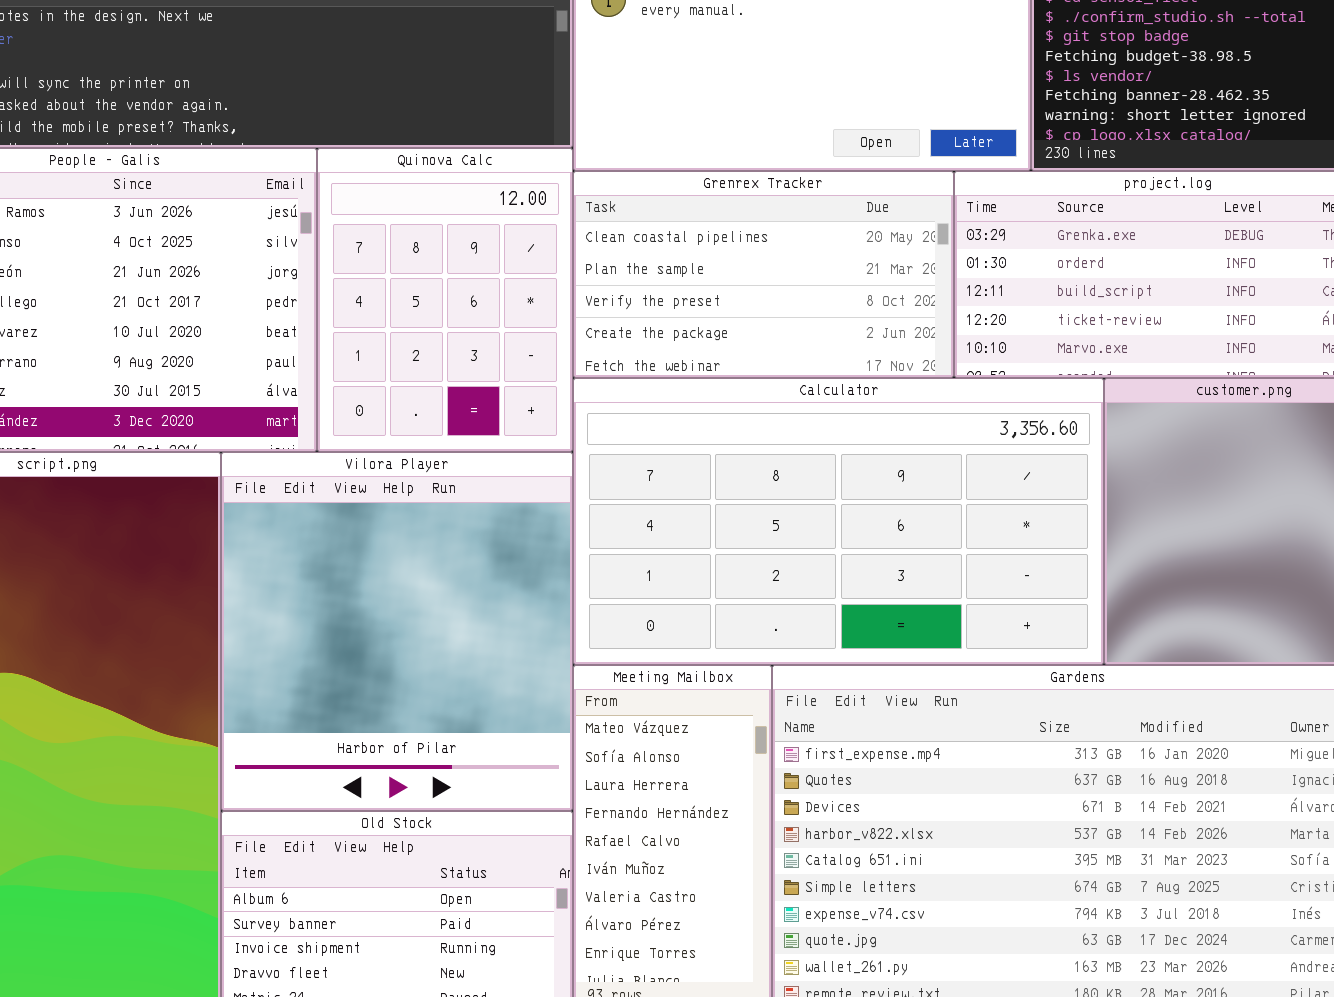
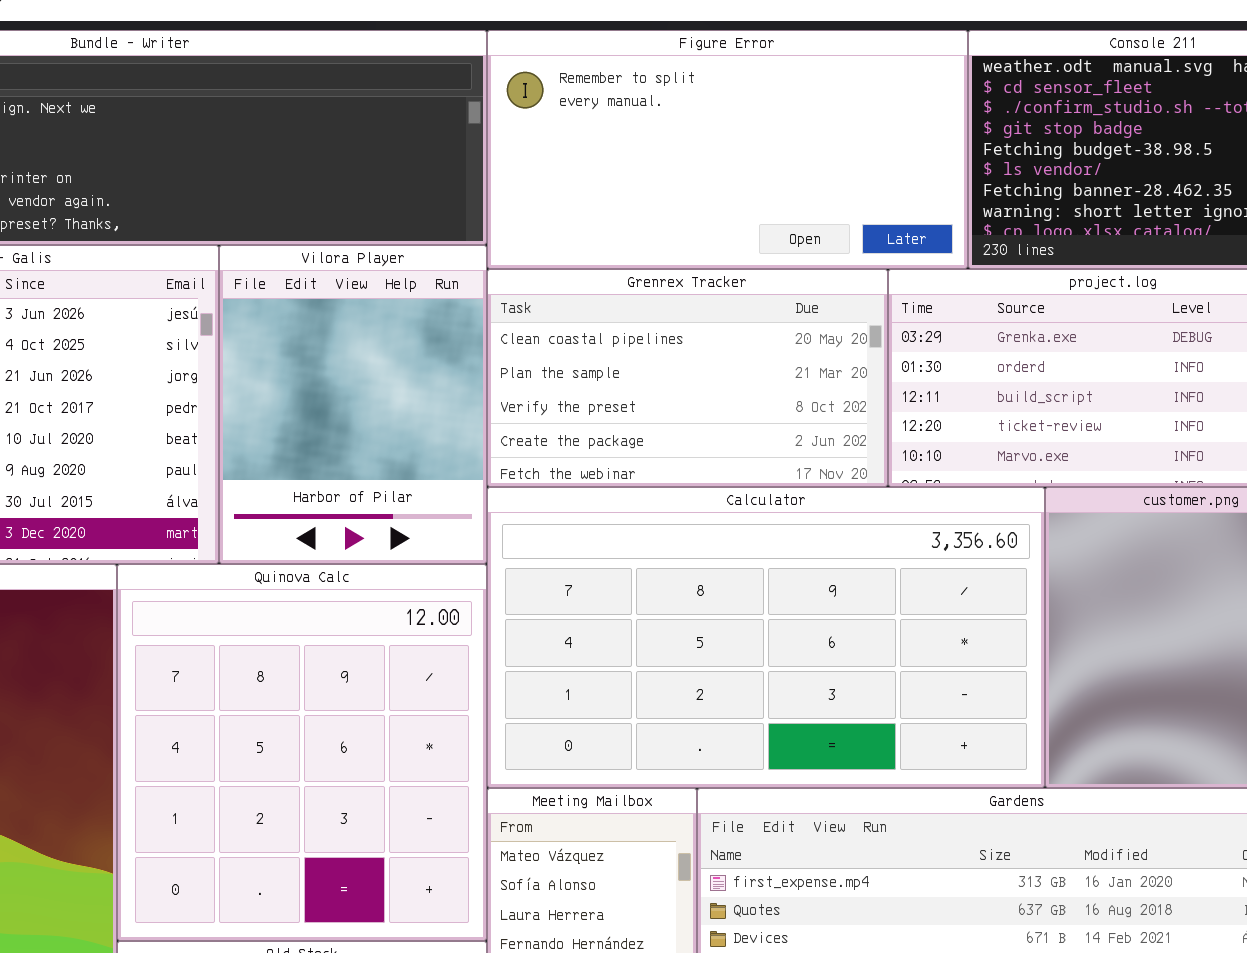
Quinova Calc: [317,148,573,452] -> [117,564,487,941], moved, resized
Vilora Player: [221,452,573,811] -> [219,245,487,564], moved, resized

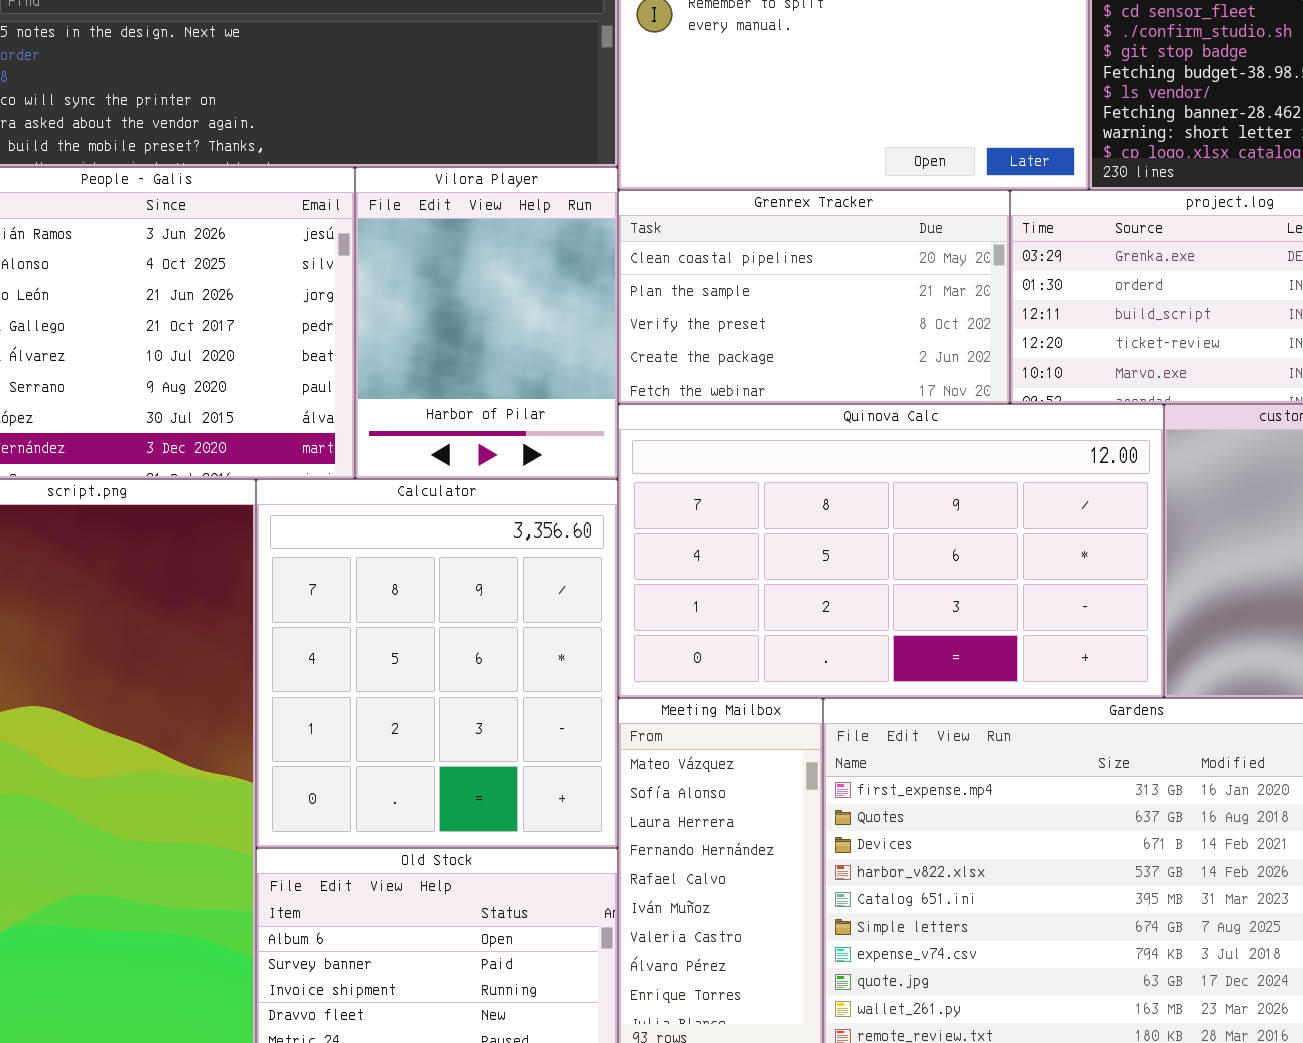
Calculator: [487,487,1045,788] -> [256,479,618,848], moved, resized
Quinova Calc: [117,564,487,941] -> [618,404,1164,698], moved, resized

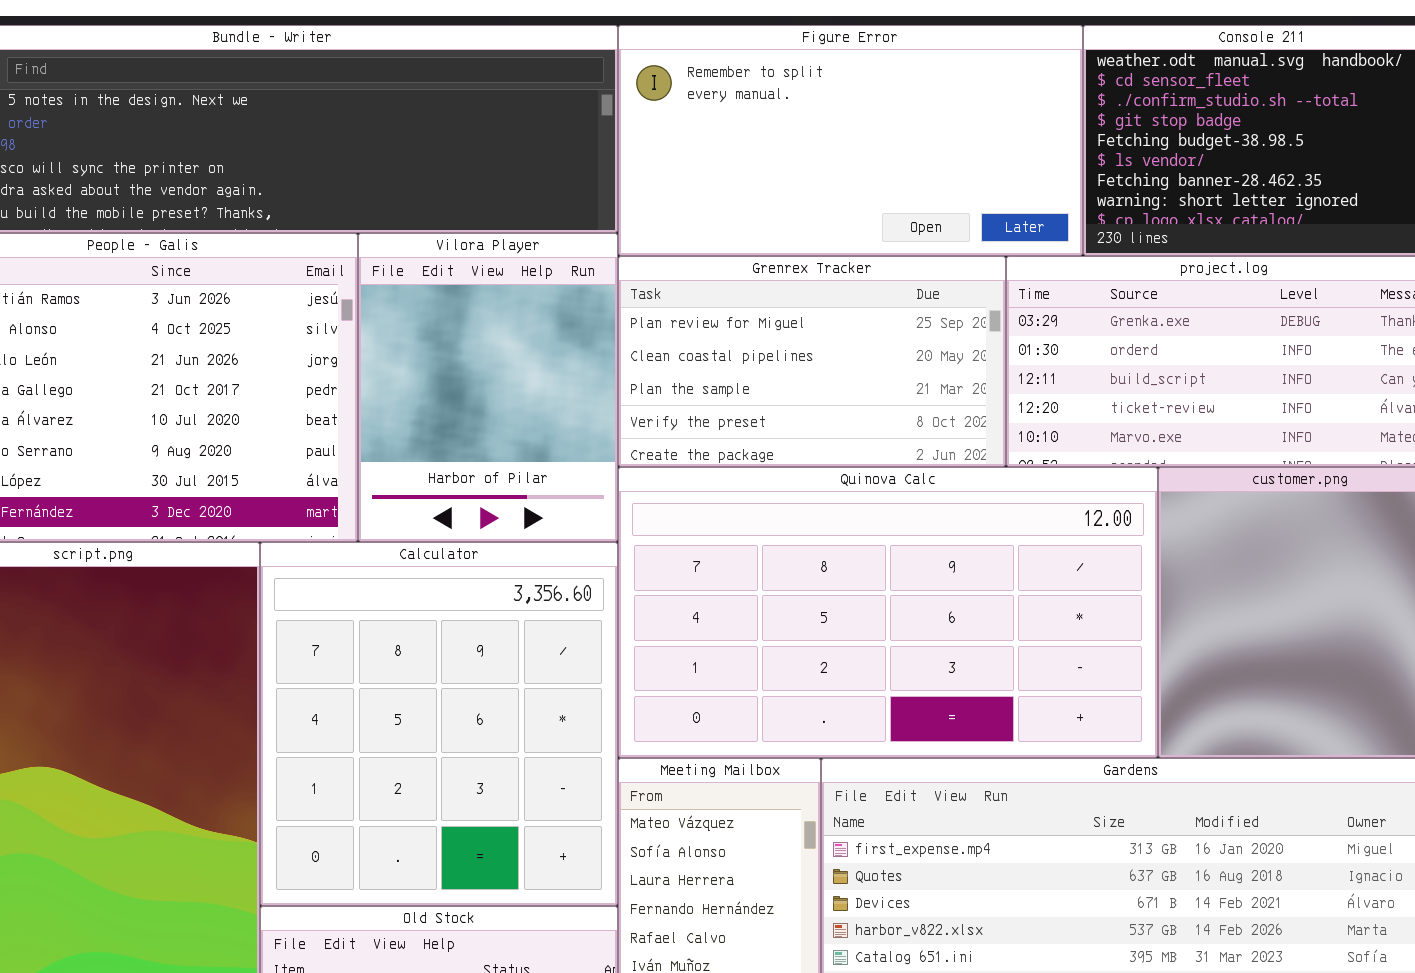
Grenrex Tracker: [618,190,1010,404] -> [618,256,1006,467], scrolled up 1 row

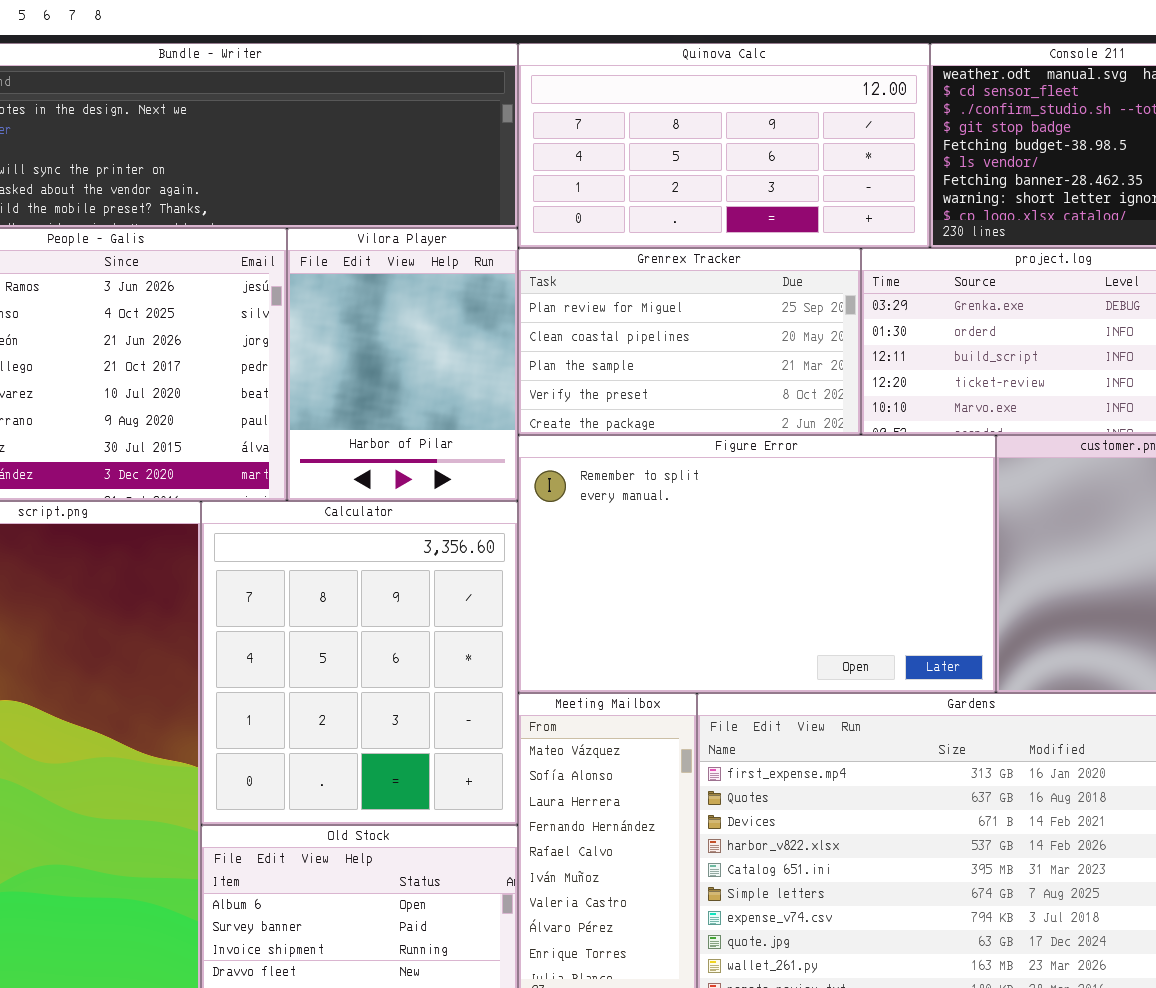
Figure Error: [618,25,1083,256] -> [518,435,996,693], moved, resized
Quinova Calc: [618,467,1158,758] -> [518,43,930,248], moved, resized

